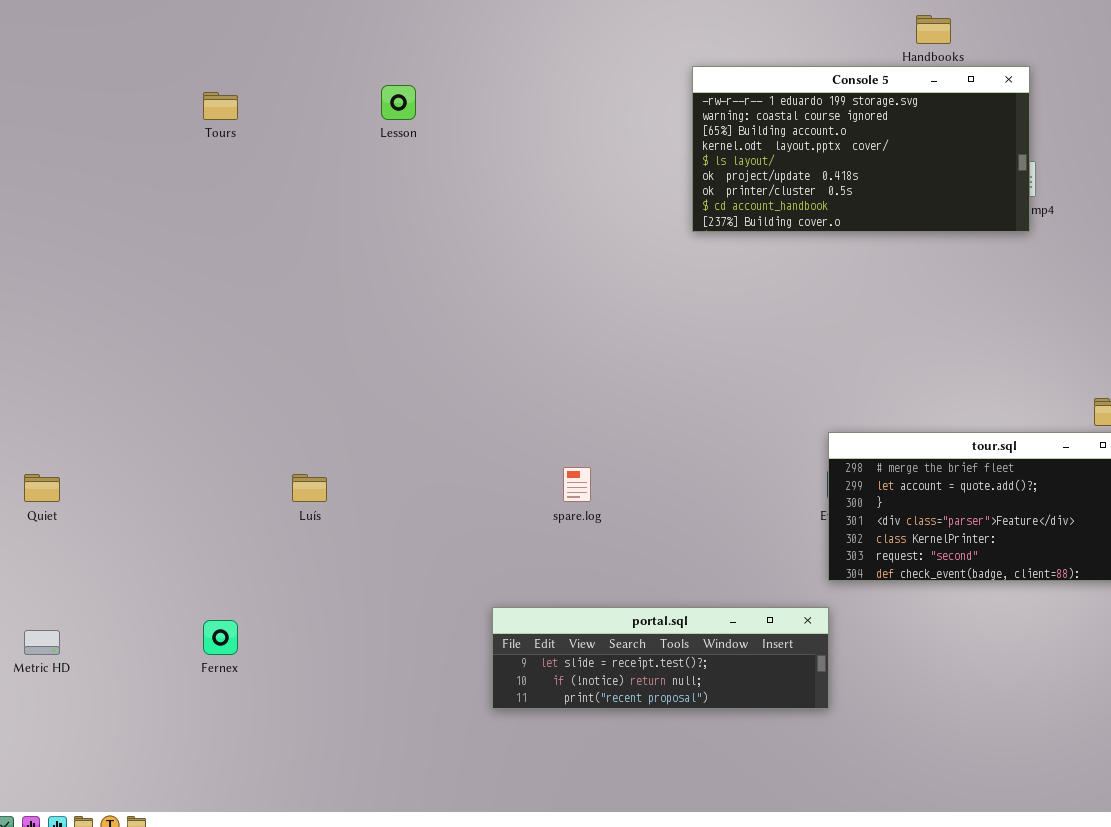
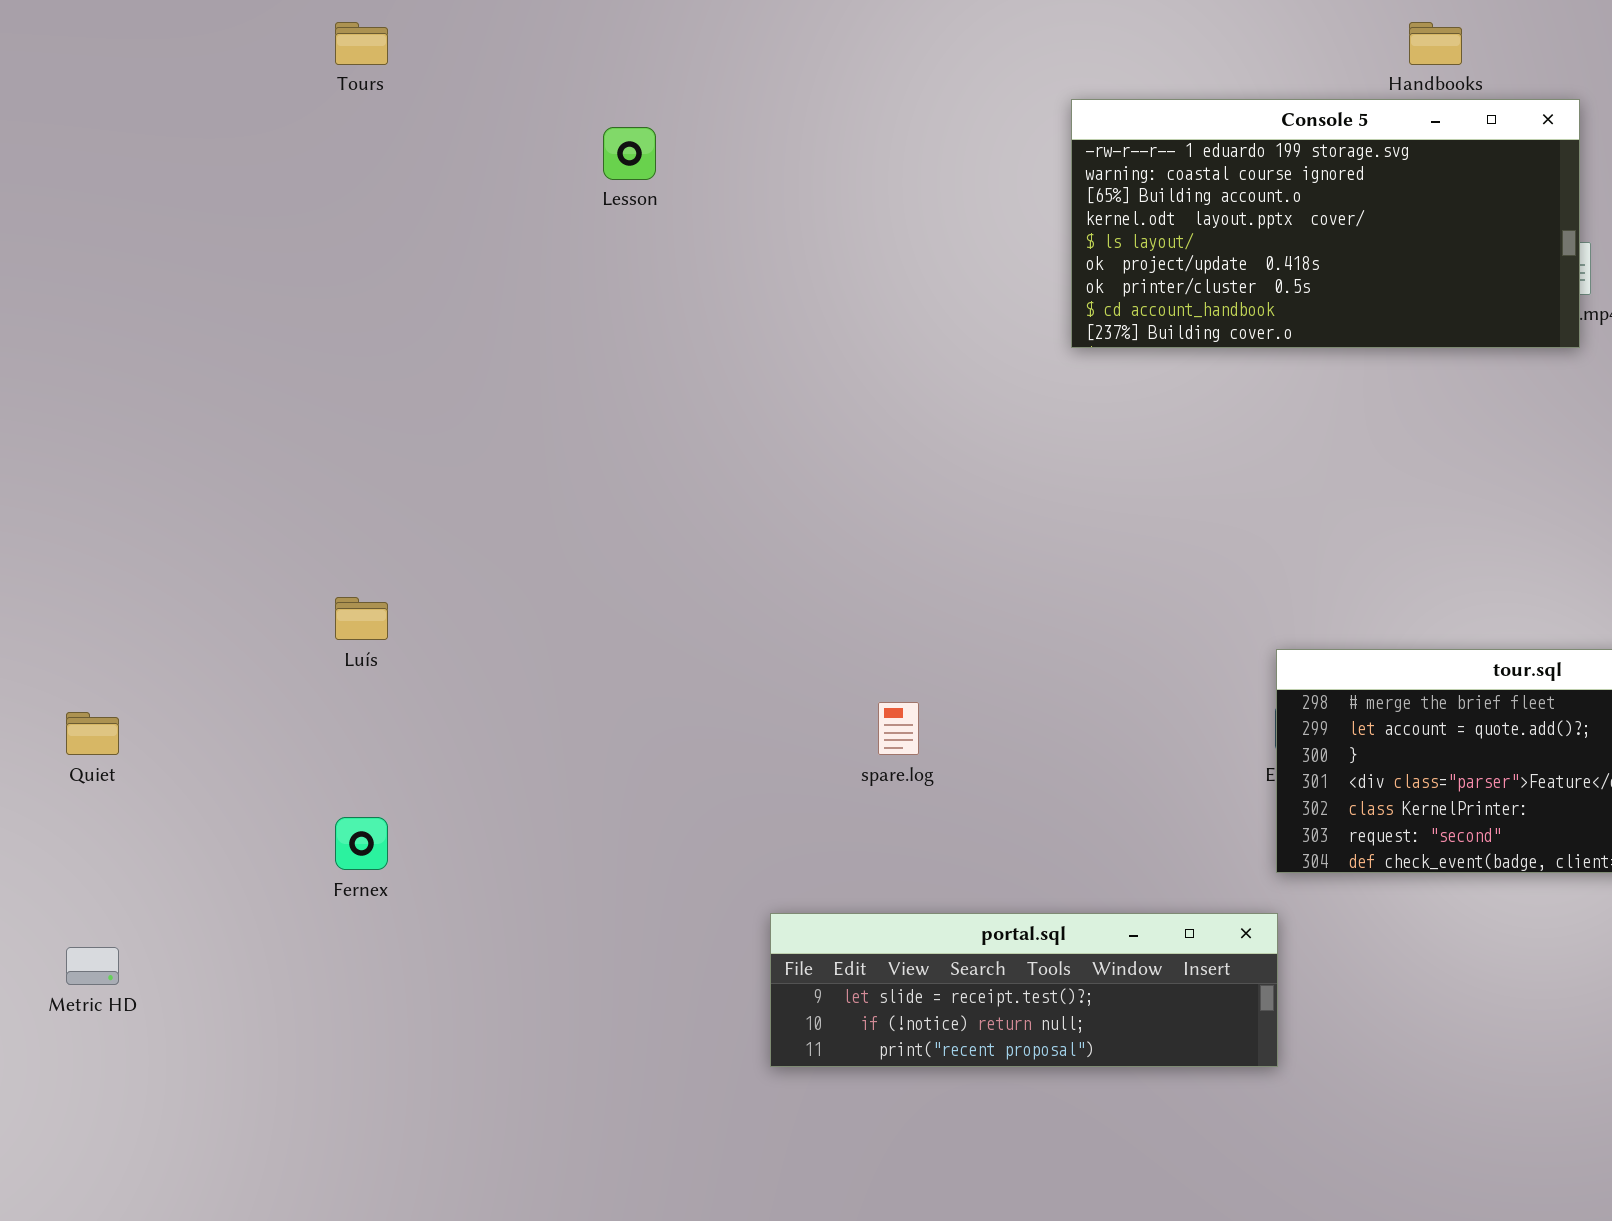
Tours: [203,92,238,120] -> [335,22,388,65], moved
Luís: [292,474,327,502] -> [335,597,388,640], moved
Fernex: [203,620,238,655] -> [335,817,388,870], moved

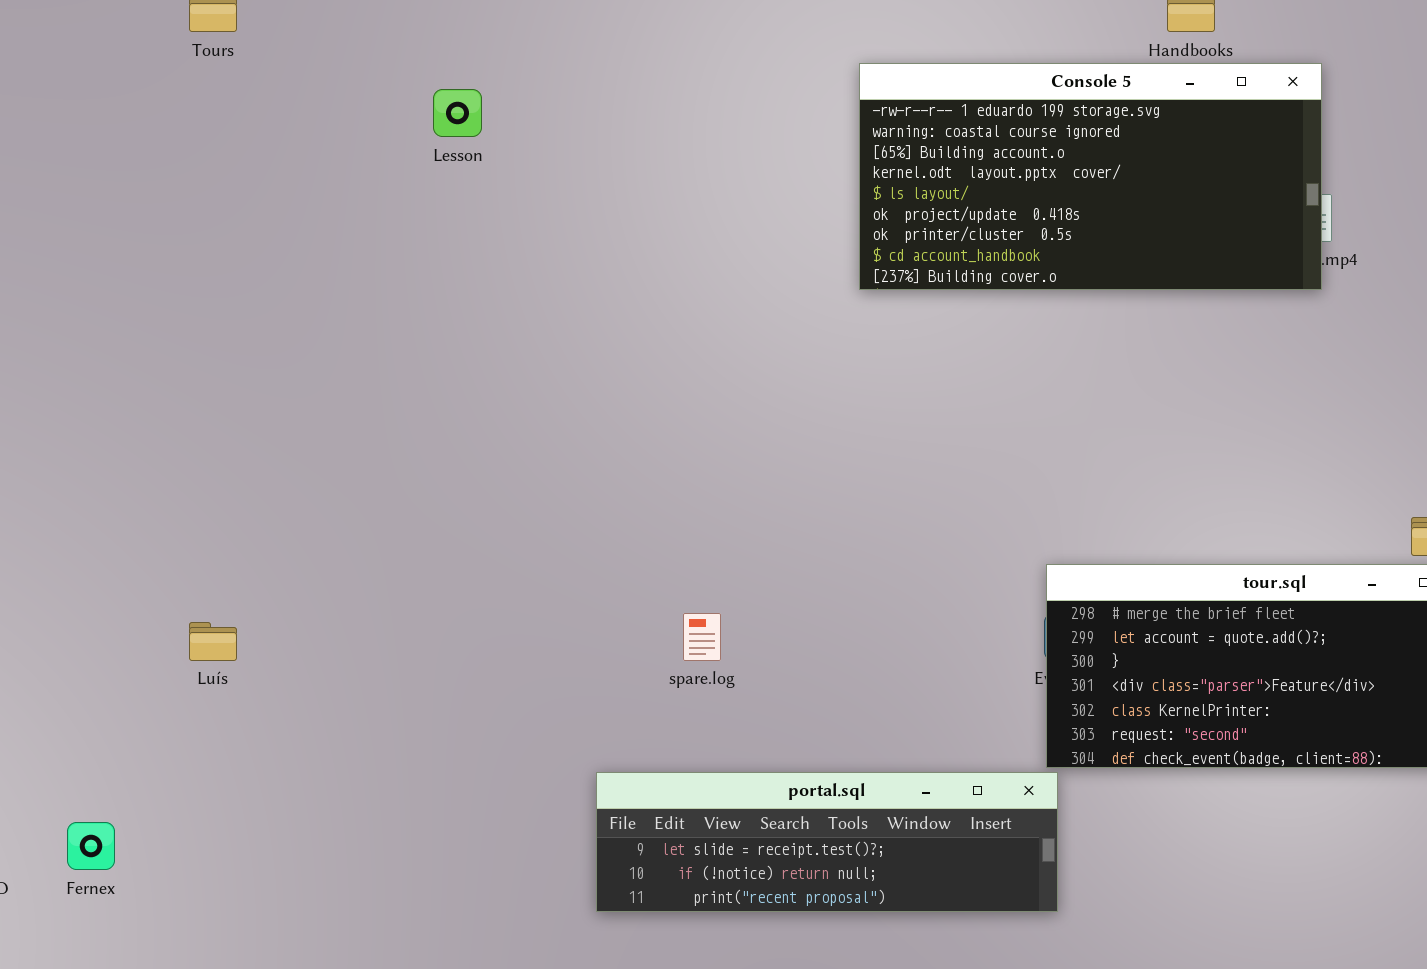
Luís: [335,597,388,640] -> [189,622,237,661], moved
Fernex: [335,817,388,870] -> [67,822,115,870], moved
portal.sql: [770,913,1278,1067] -> [596,772,1058,912], moved

